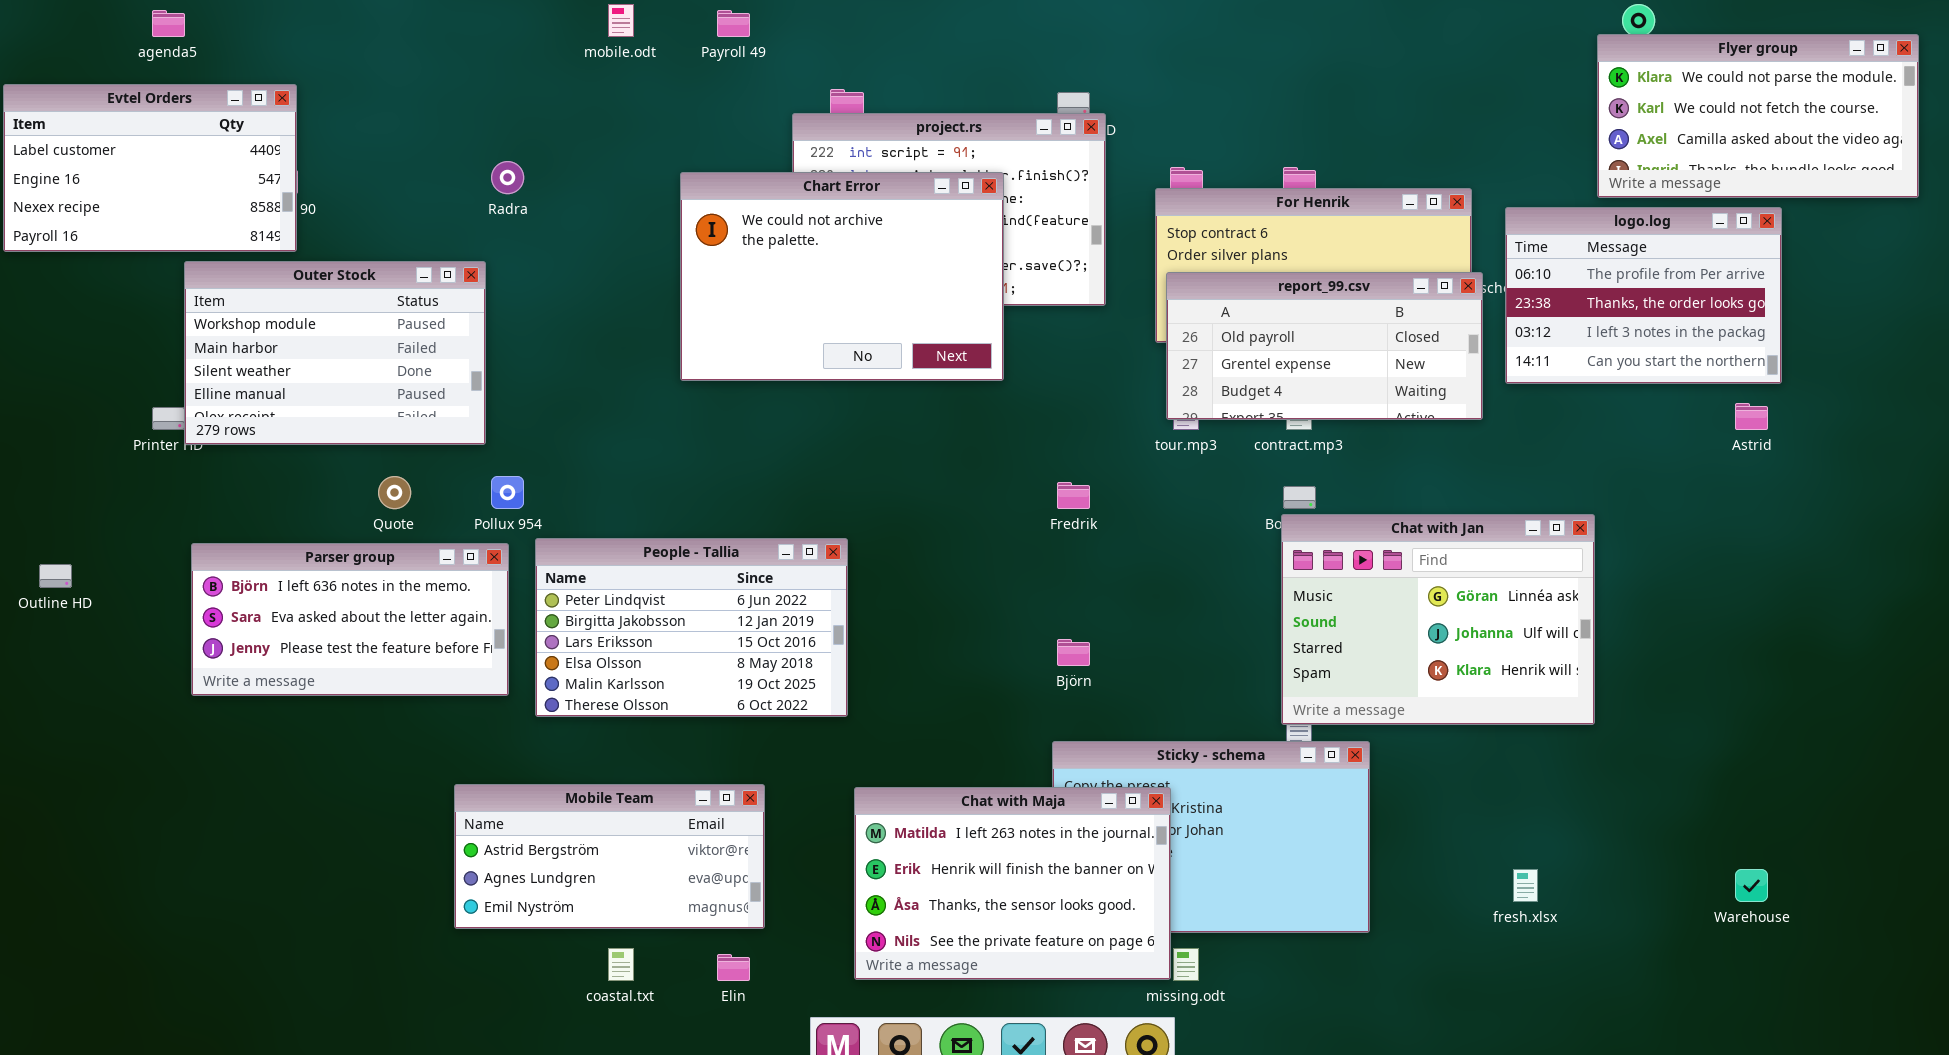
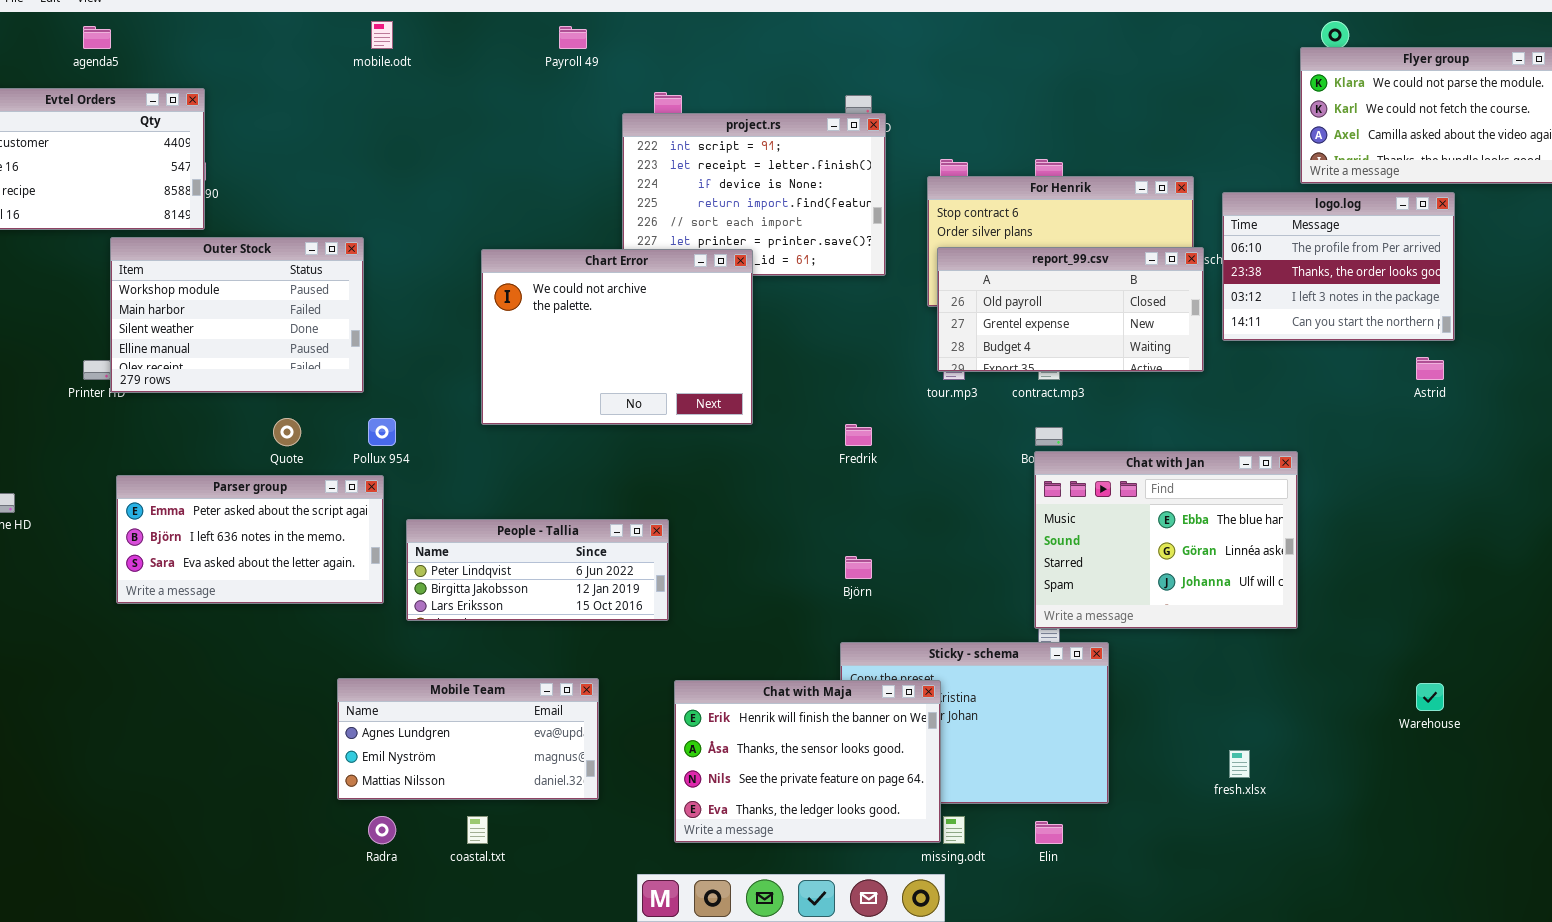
mobile.odt: [608,4,634,37] -> [371,21,393,49], moved
Radra: [491,161,524,194] -> [368,816,396,844], moved
Chart Error: [680,172,1004,381] -> [481,249,753,425], moved
Chat with Jan: [1281,514,1595,725] -> [1034,451,1298,629], scrolled up 1 row
People - Tallia: [535,538,848,717] -> [406,519,669,621], resized
Parser group: [191,543,509,696] -> [116,475,384,604], scrolled up 1 row
Mobile Team: [454,784,765,929] -> [337,678,599,800], scrolled down 1 row
Chat with Maja: [854,787,1171,980] -> [674,680,941,843], scrolled down 1 row
Warehouse: [1735,869,1768,902] -> [1416,683,1444,711], moved
Elin: [717,954,750,981] -> [1035,821,1063,844], moved

